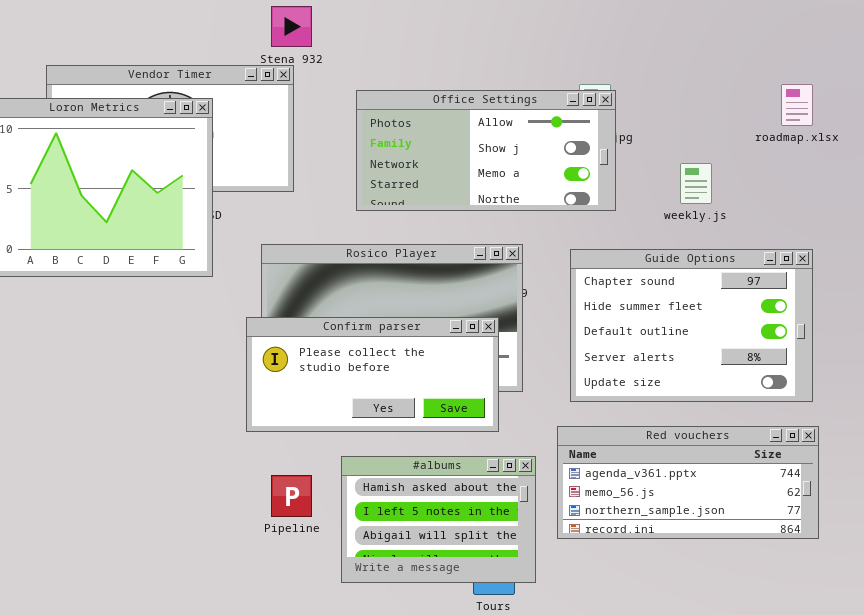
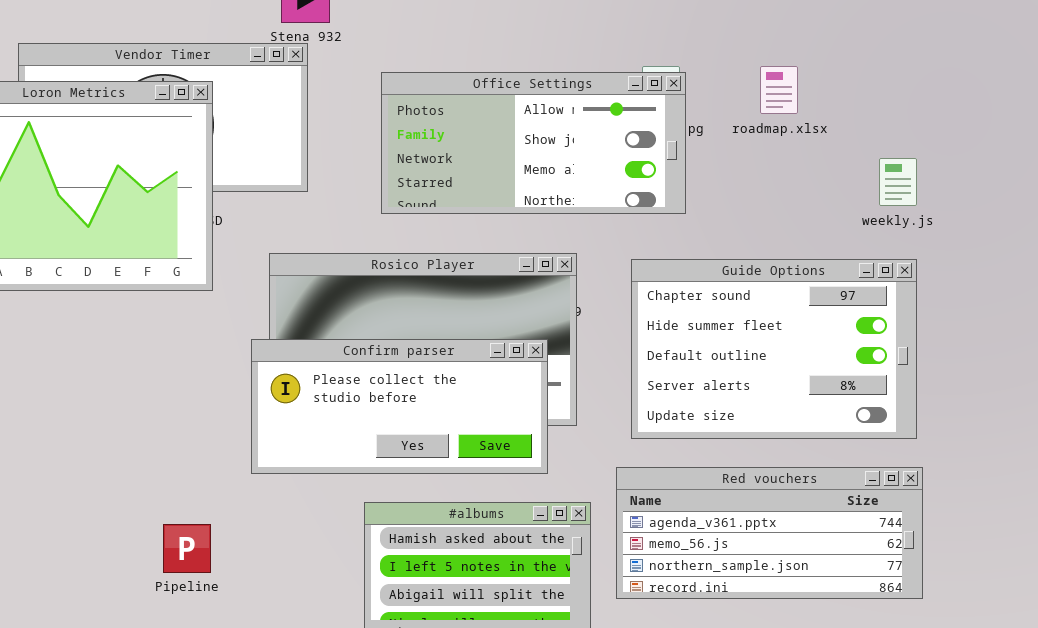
roadmap.xlsx: [781,84,813,126] -> [760,66,798,114], moved
weekly.js: [680,163,712,204] -> [879,158,917,206], moved
Pipeline: [271,475,312,517] -> [163,524,211,573], moved

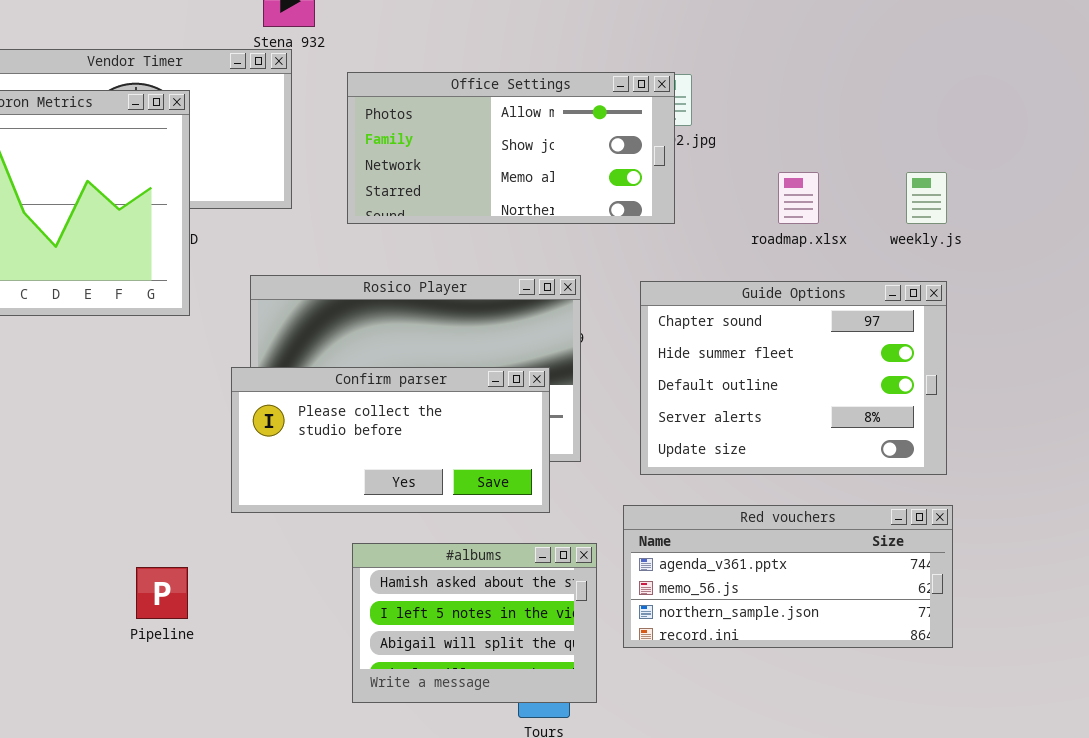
roadmap.xlsx: [760,66,798,114] -> [778,172,819,224], moved
Office Settings: [381,72,686,214] -> [347,72,675,224], moved

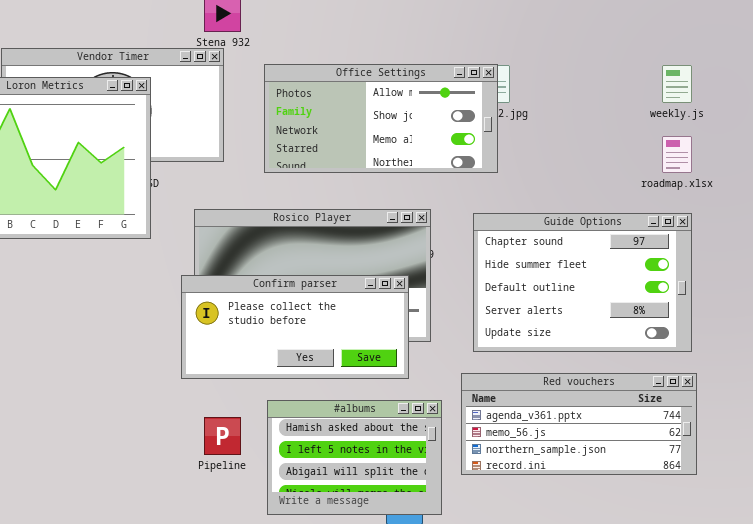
roadmap.xlsx: [778,172,819,224] -> [662,136,692,173], moved
weekly.js: [906,172,947,224] -> [662,65,692,103], moved
Pipeline: [136,567,188,619] -> [204,417,241,455], moved

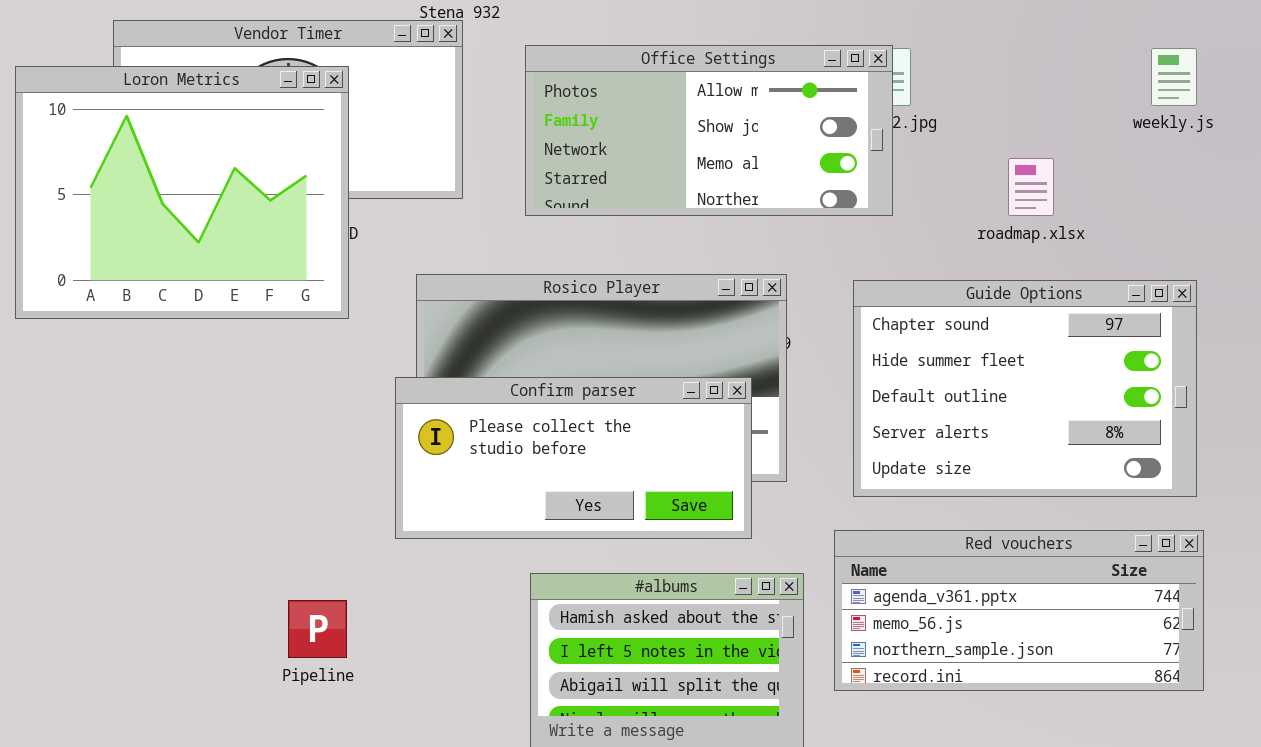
roadmap.xlsx: [662,136,692,173] -> [1008,158,1054,216], moved
Pipeline: [204,417,241,455] -> [288,600,347,658], moved

